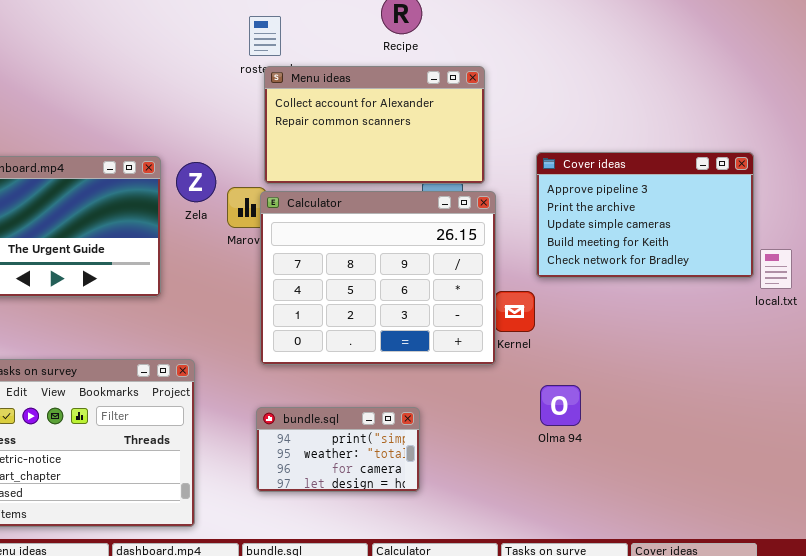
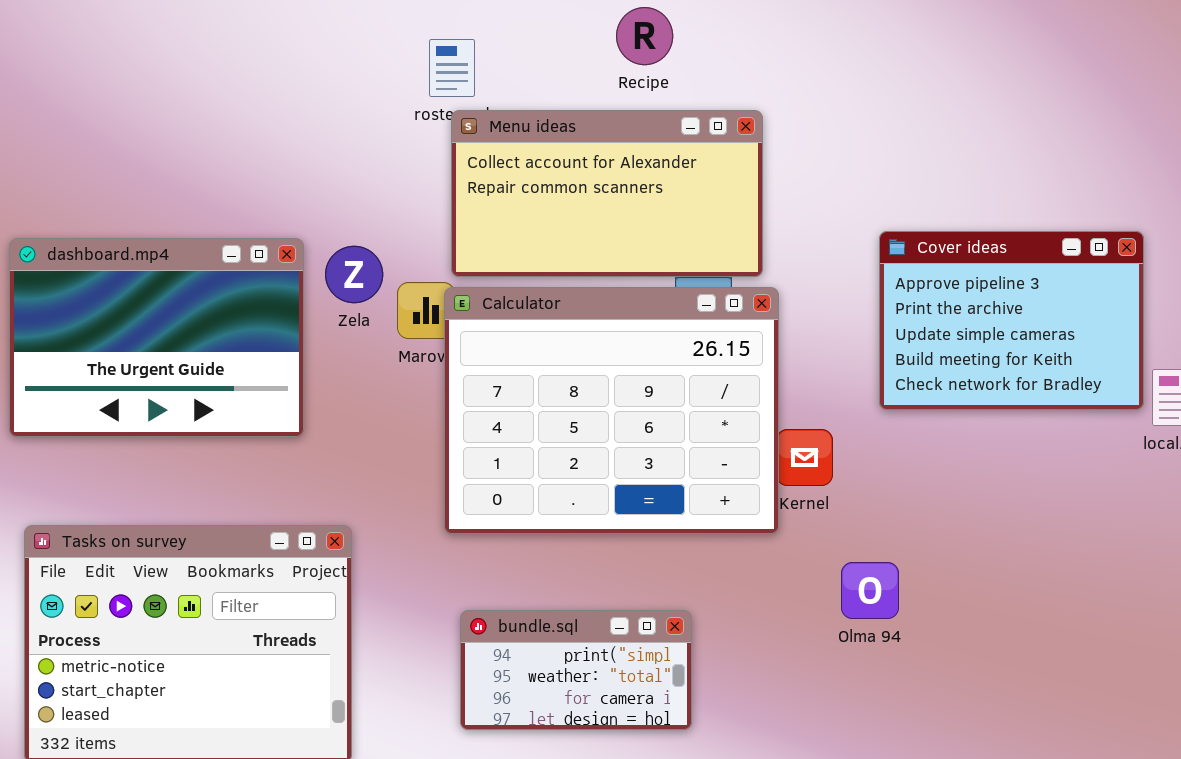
Cover ideas: [536,152,754,278] -> [879,231,1144,410], resized
bundle.sql: [256,407,420,492] -> [460,610,692,730], moved

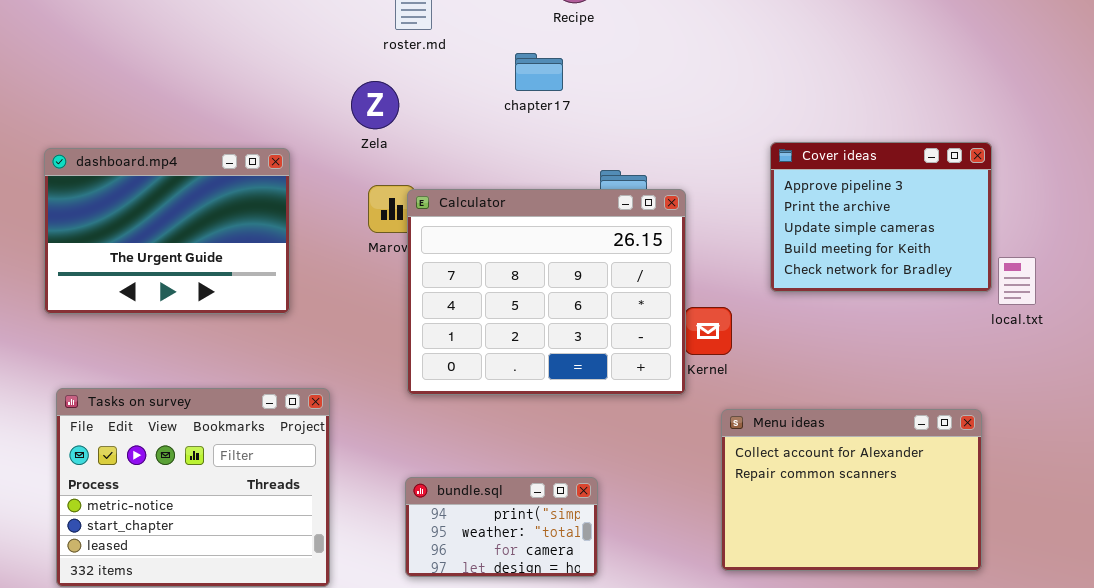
Menu ideas: [451,110,763,277] -> [721,409,982,571], moved, resized
Zela: [325,246,383,303] -> [351,81,399,129], moved
bundle.sql: [460,610,692,730] -> [405,477,598,577], moved

